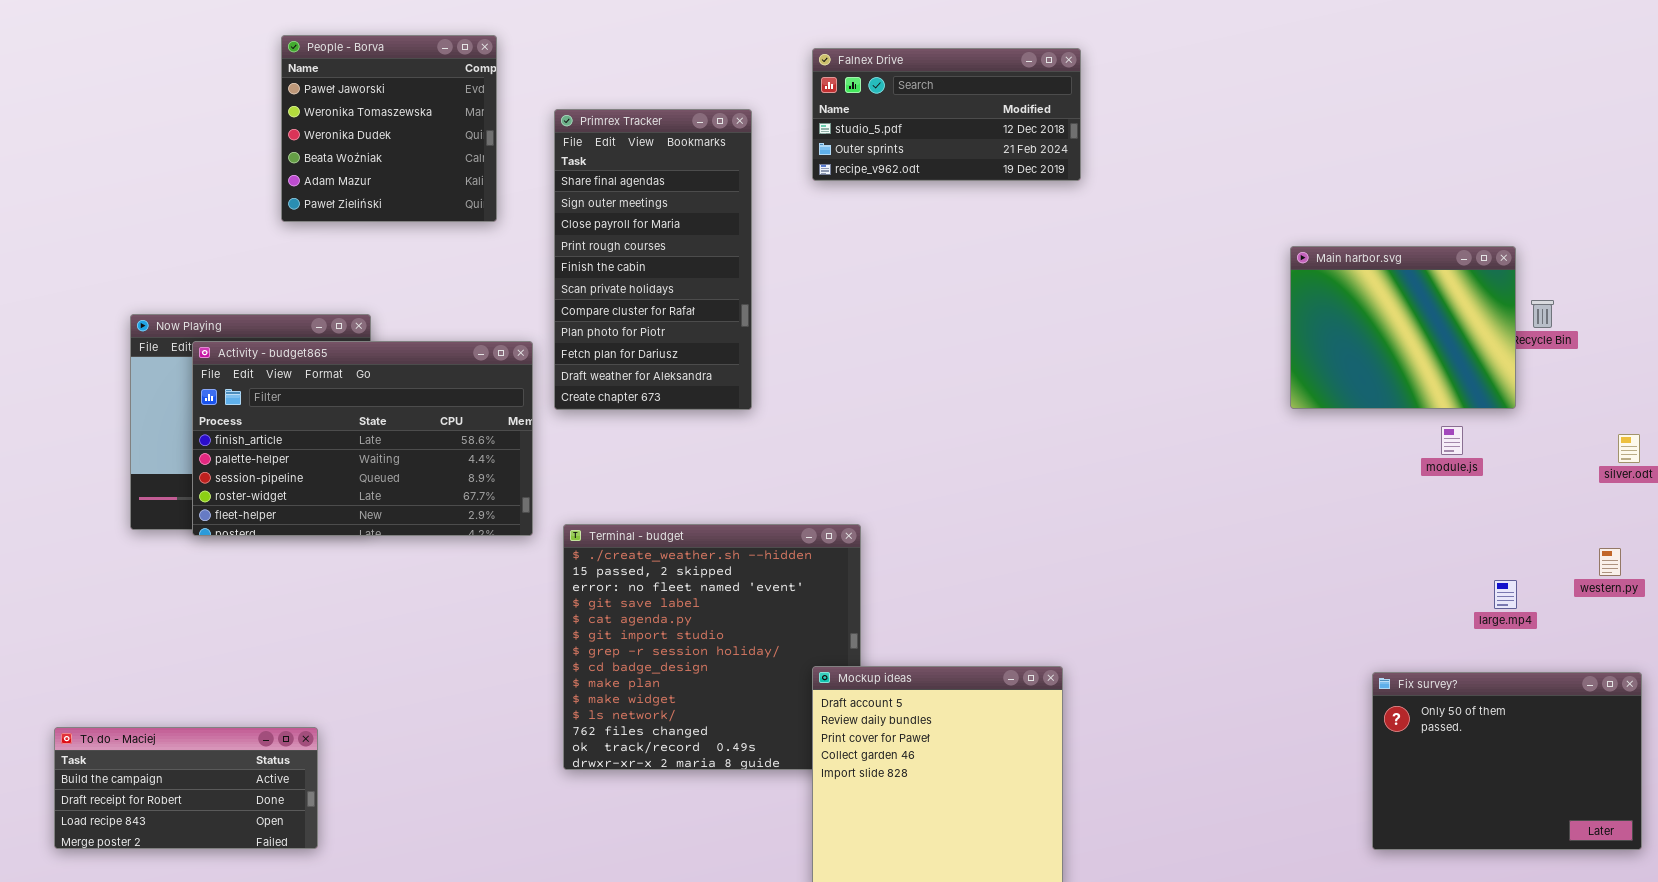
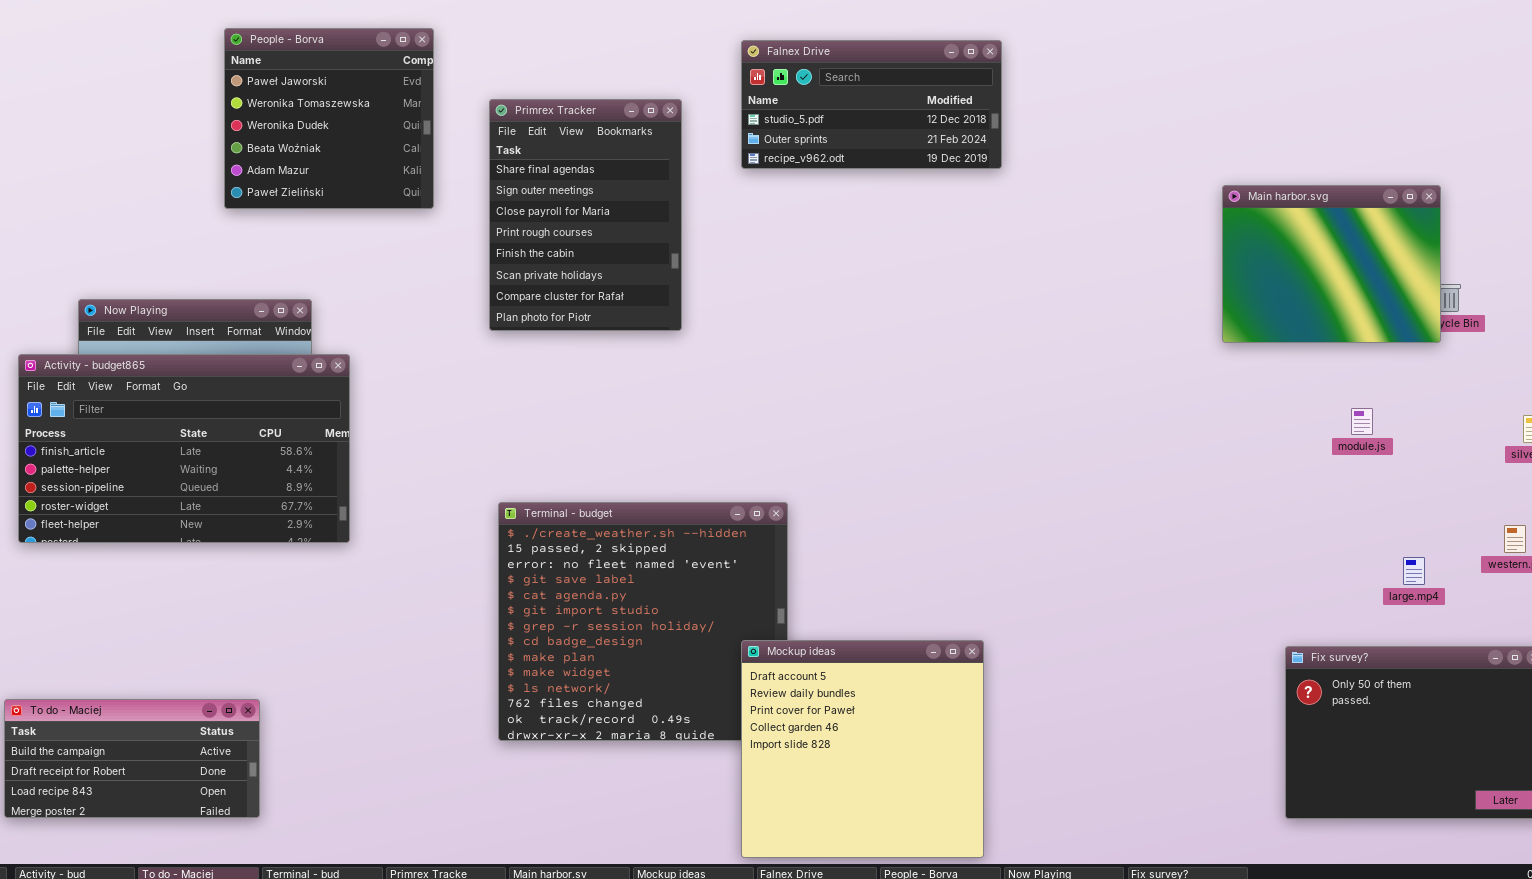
Primrex Tracker: [554,109,752,410] -> [489,99,682,331], resized
Main harbor.svg: [1290,246,1516,409] -> [1222,185,1441,343], moved
Activity - budget865: [192,341,533,536] -> [18,354,350,543], moved

